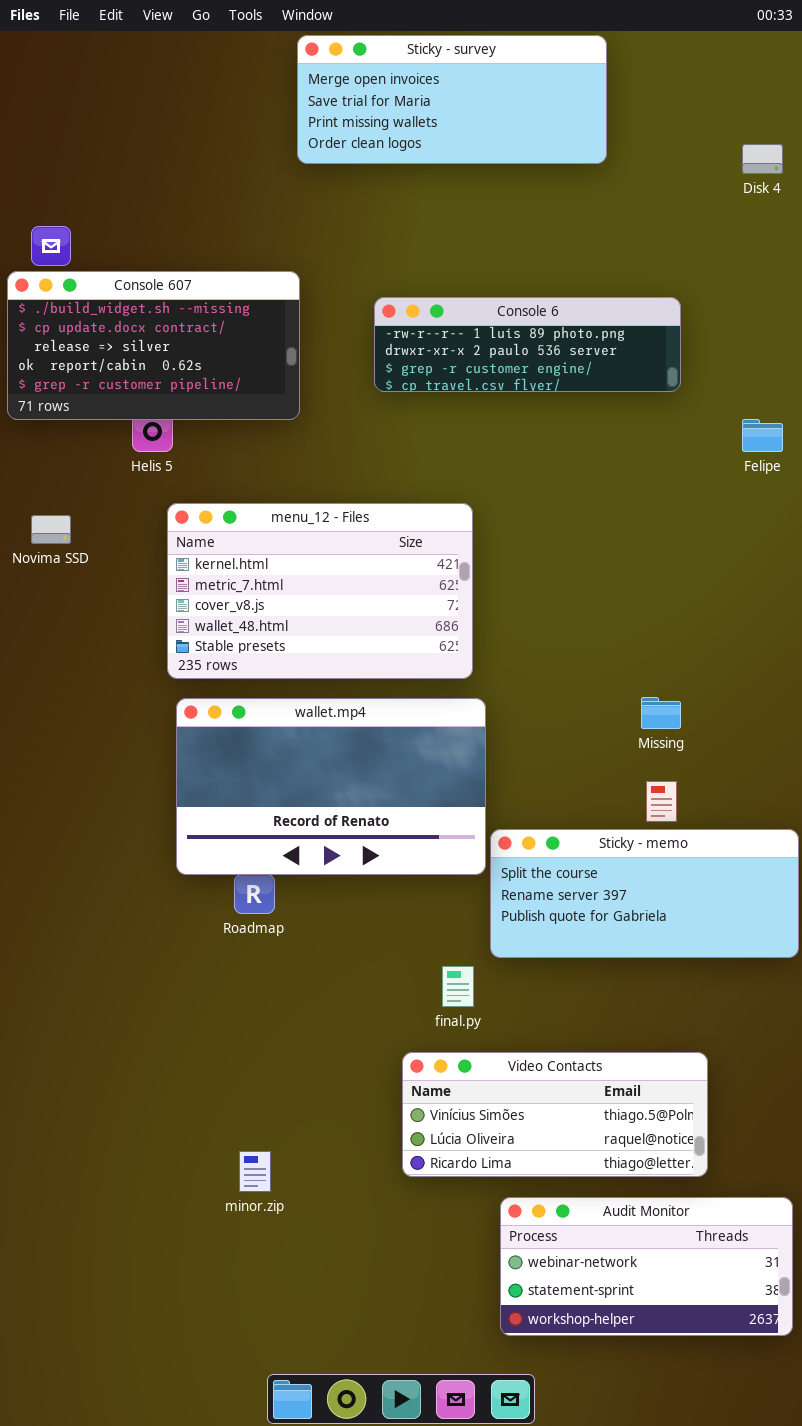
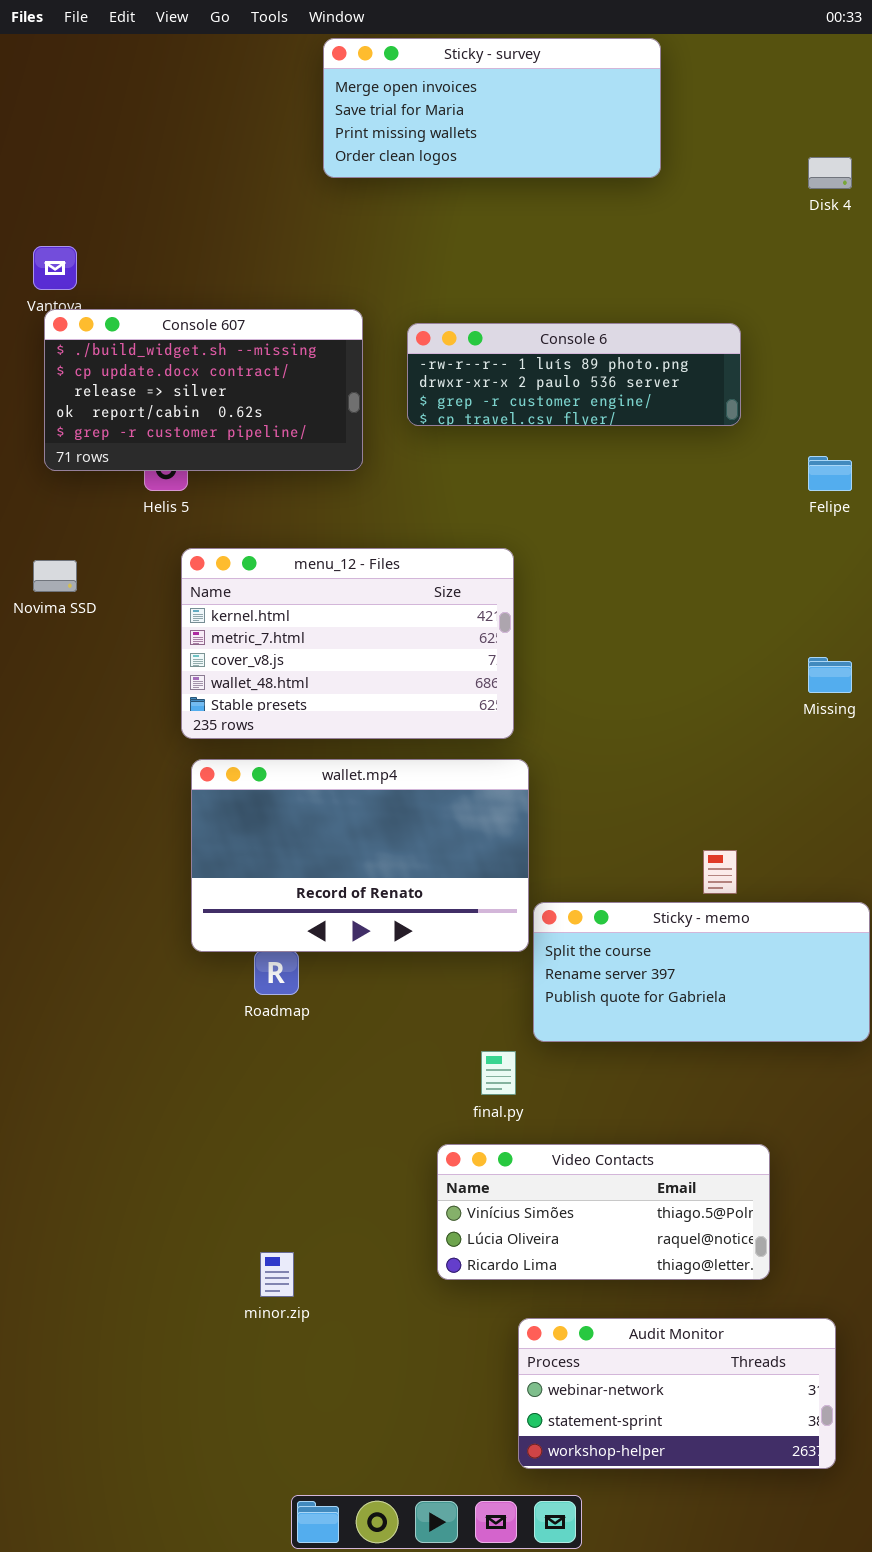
Console 607: [7,271,300,420] -> [44,309,363,471], moved
Missing: [641,697,681,729] -> [808,657,852,693], moved
Audit Monitor: [500,1197,793,1336] -> [518,1318,836,1469], moved

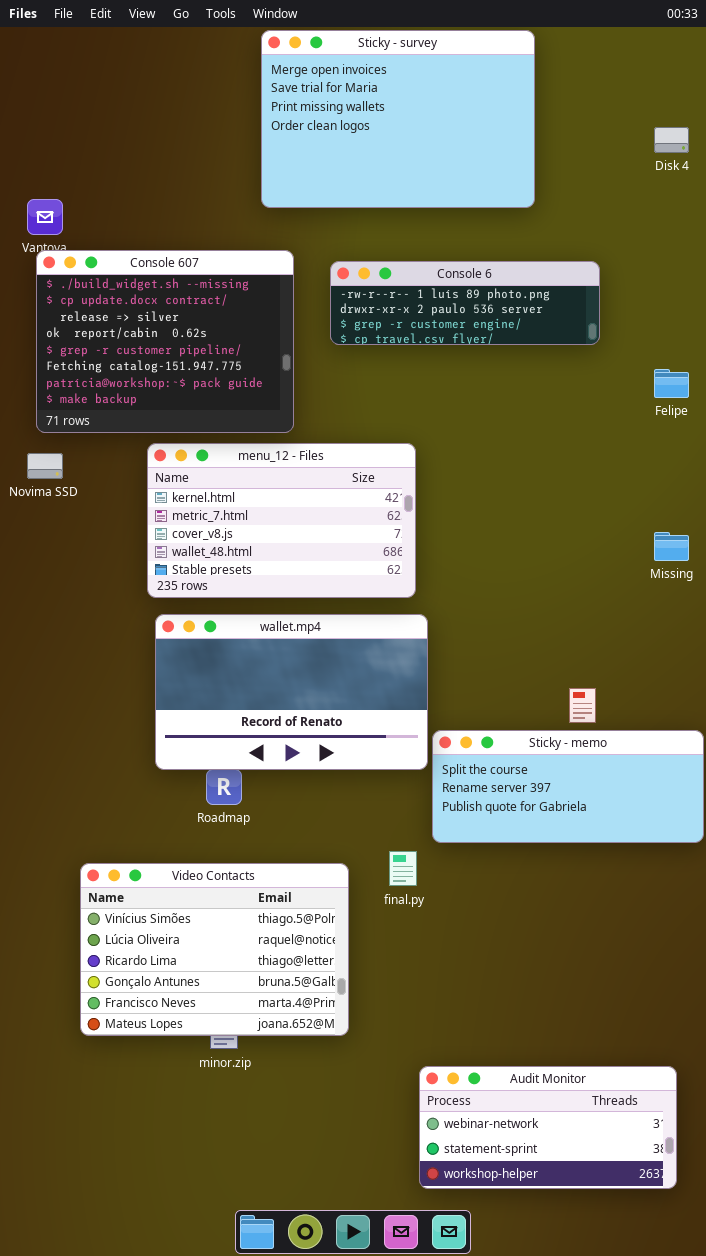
Sticky - survey: [323,38,661,178] -> [261,30,535,208], resized
Console 607: [44,309,363,471] -> [36,250,294,433], resized
Video Contacts: [437,1144,770,1280] -> [80,863,349,1036], moved, resized

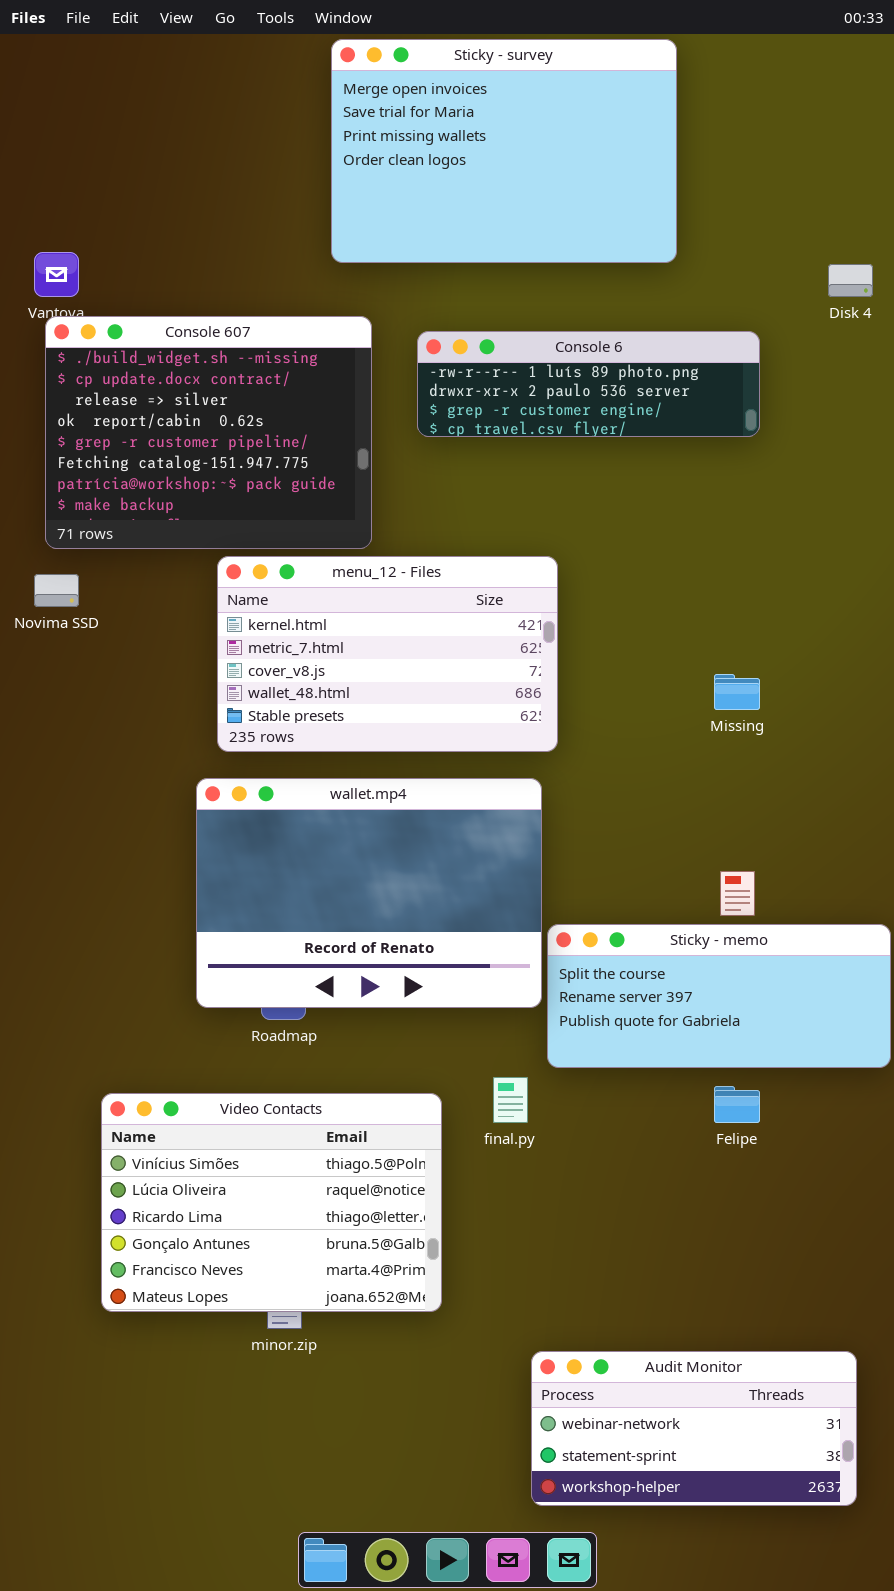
Disk 4: [654,127,689,153] -> [828,264,873,297], moved
Felipe: [654,369,689,398] -> [714,1086,760,1123], moved
menu_12 - Files: [147,443,416,598] -> [217,556,558,752], moved
Missing: [654,532,689,561] -> [714,674,760,710], moved
wallet.mp4: [155,614,428,770] -> [196,778,542,1008], resized

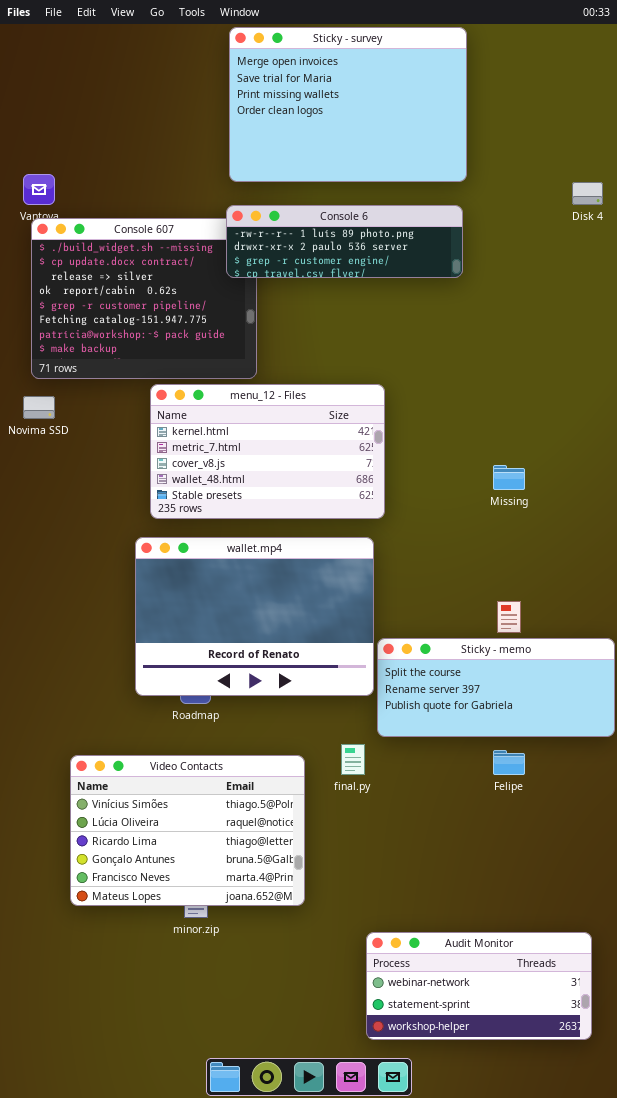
Console 6: [417,331,760,437] -> [226,205,463,278], moved

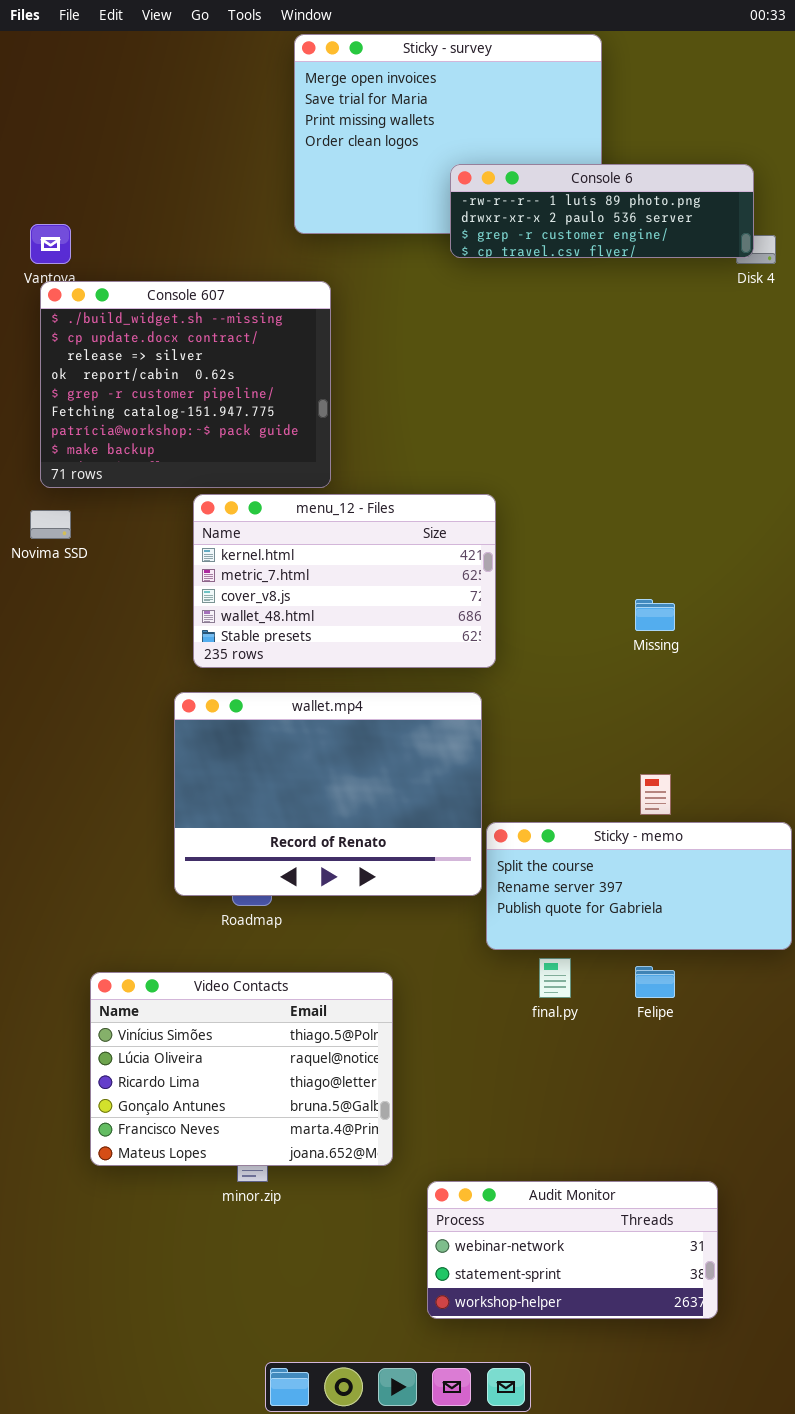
Console 6: [226,205,463,278] -> [450,164,754,258], moved
final.py: [341,744,365,775] -> [539,958,571,998], moved
Audit Monitor: [366,932,592,1040] -> [427,1181,718,1319], moved

